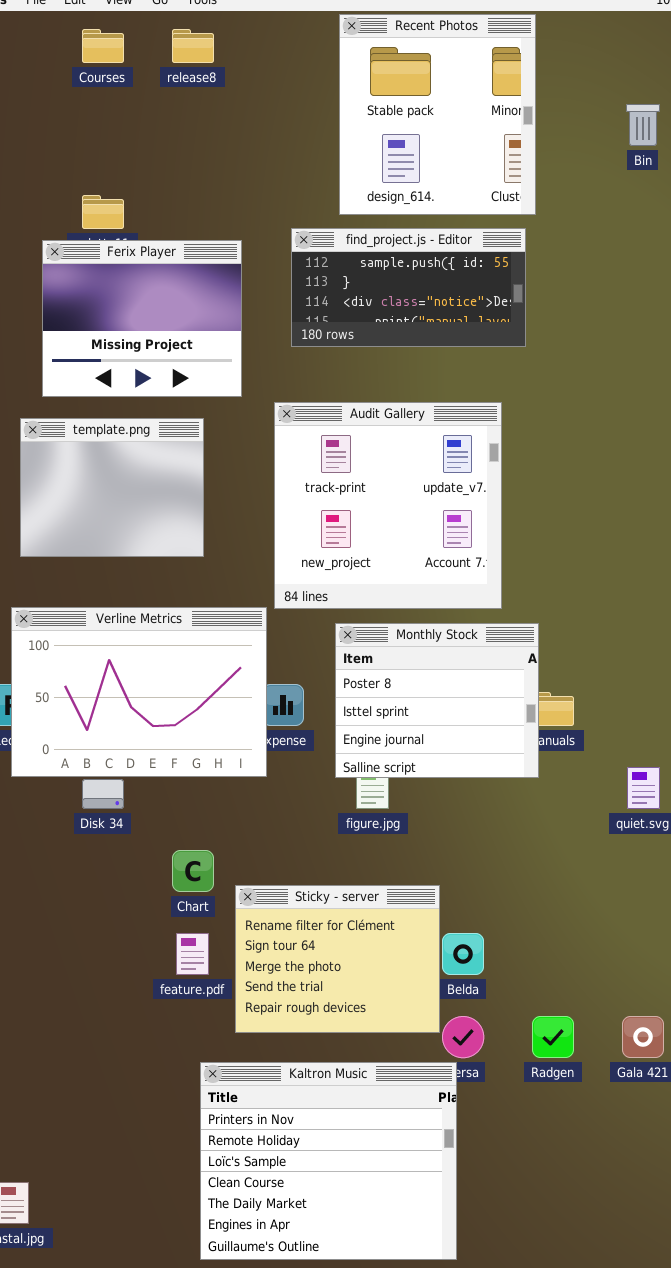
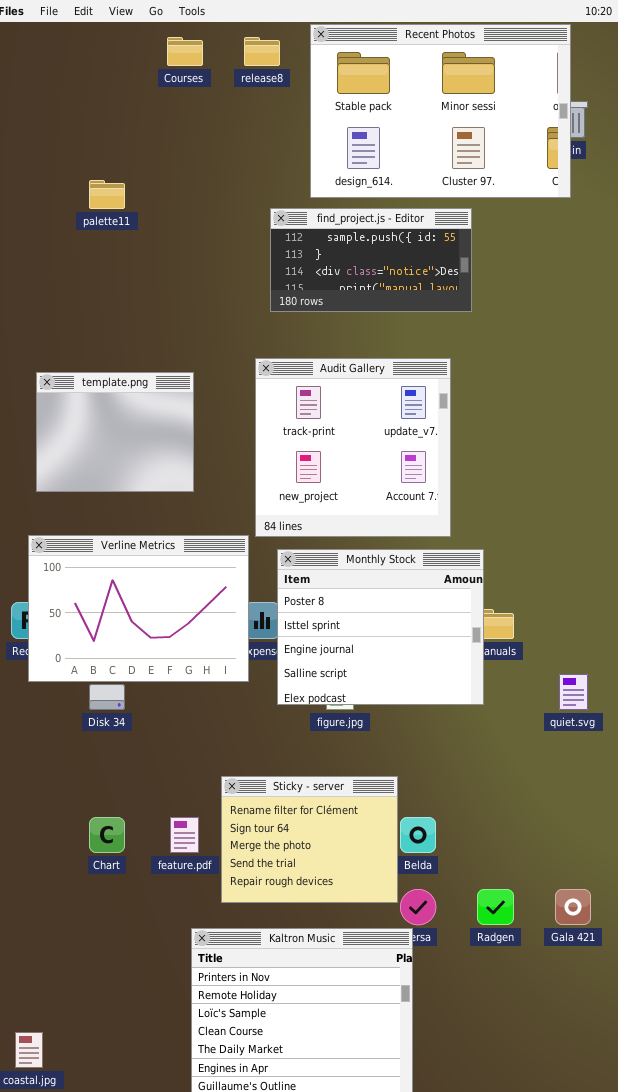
Recent Photos: [339,14,536,215] -> [310,24,571,198], resized
Courses: [82,29,124,63] -> [167,37,203,66], moved
release8: [172,29,214,63] -> [244,37,280,66], moved
Ferix Player: [42,240,242,397] -> none, closed
Monthly Stock: [335,623,539,778] -> [277,549,484,705], resized
Chart: [172,850,214,892] -> [89,817,125,853], moved

